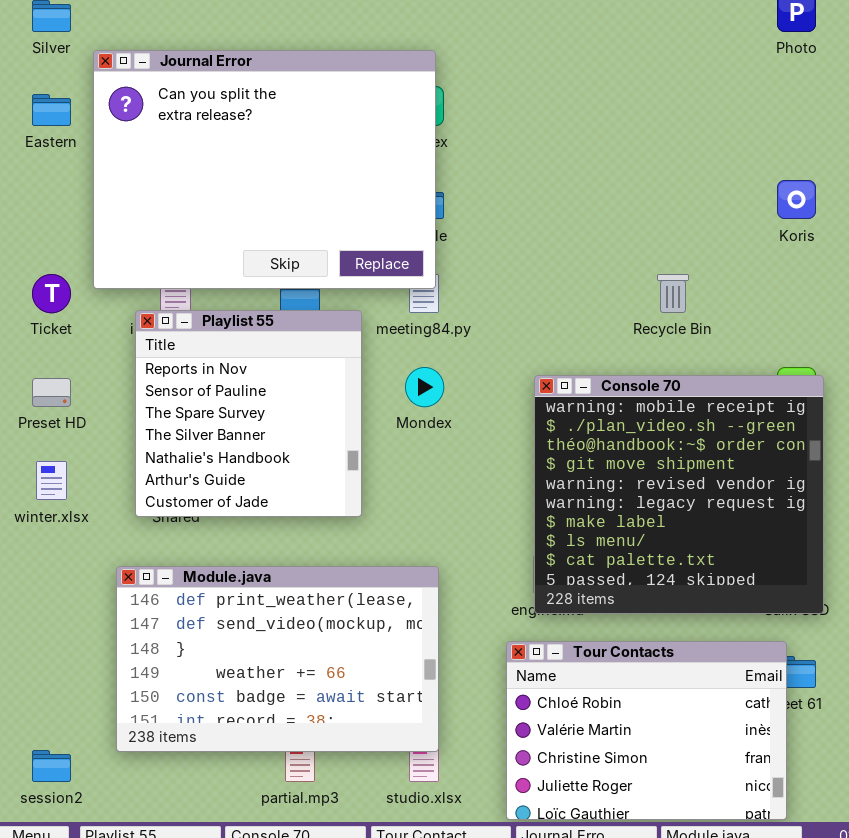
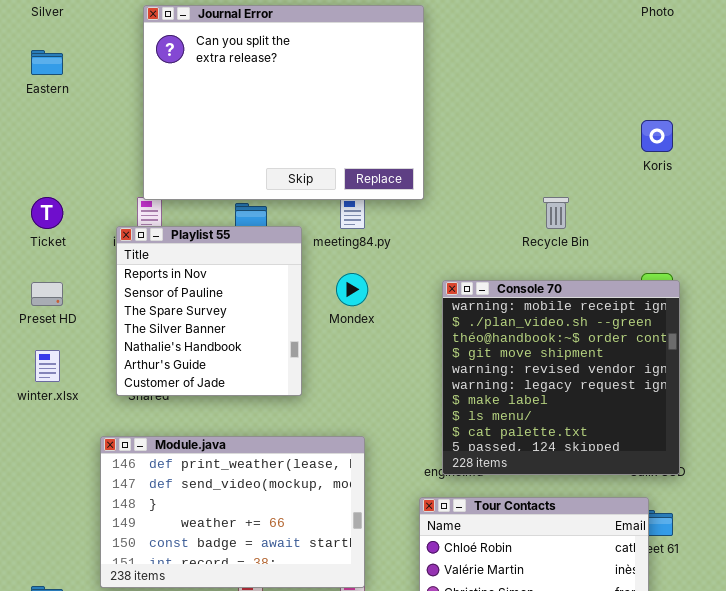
Journal Error: [93,50,436,289] -> [143,5,424,200], moved

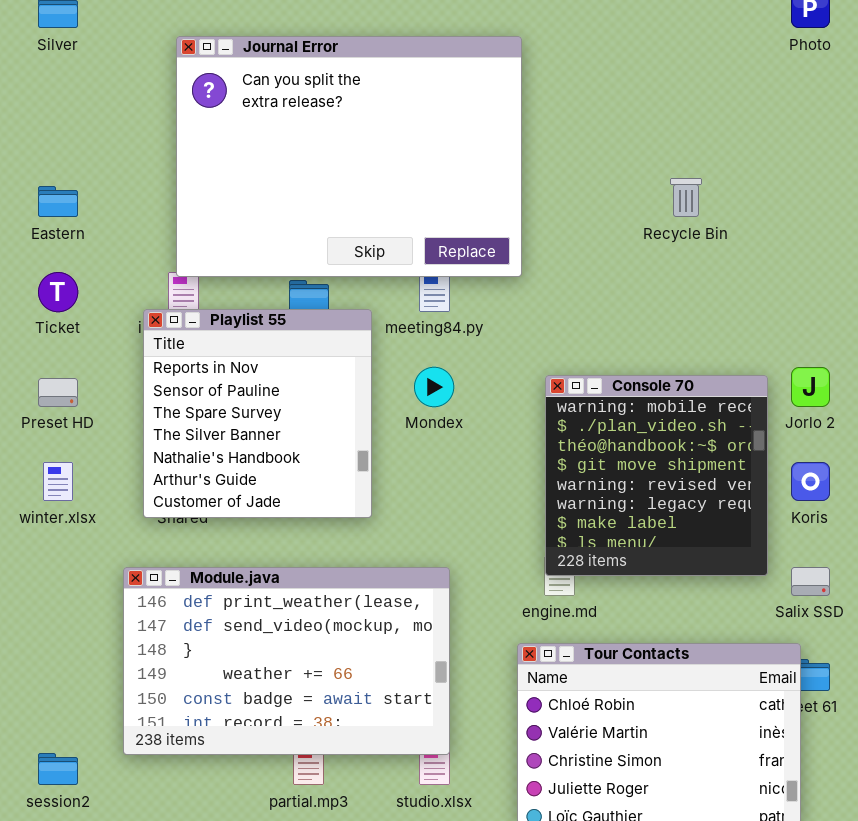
Eastern: [31,50,63,75] -> [38,186,78,217], moved
Koris: [641,120,673,152] -> [791,462,830,501], moved
Recycle Bin: [543,197,569,229] -> [670,178,702,217], moved
Console 70: [442,280,680,475] -> [545,375,768,576], resized

